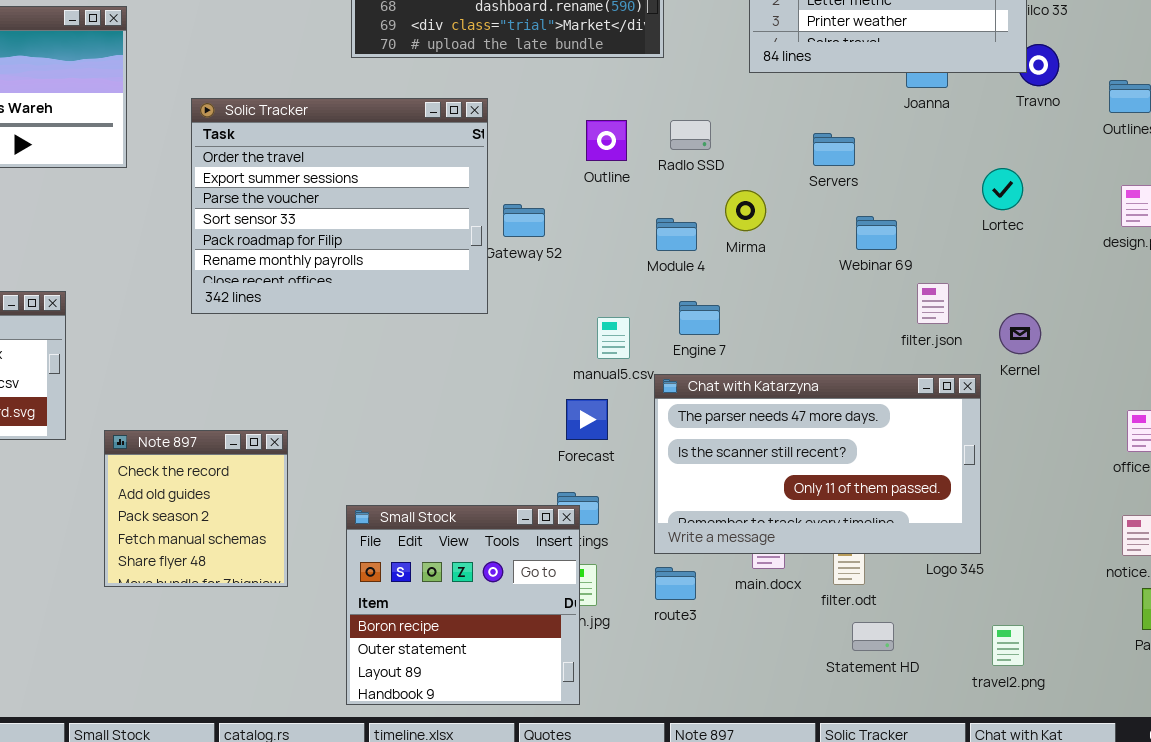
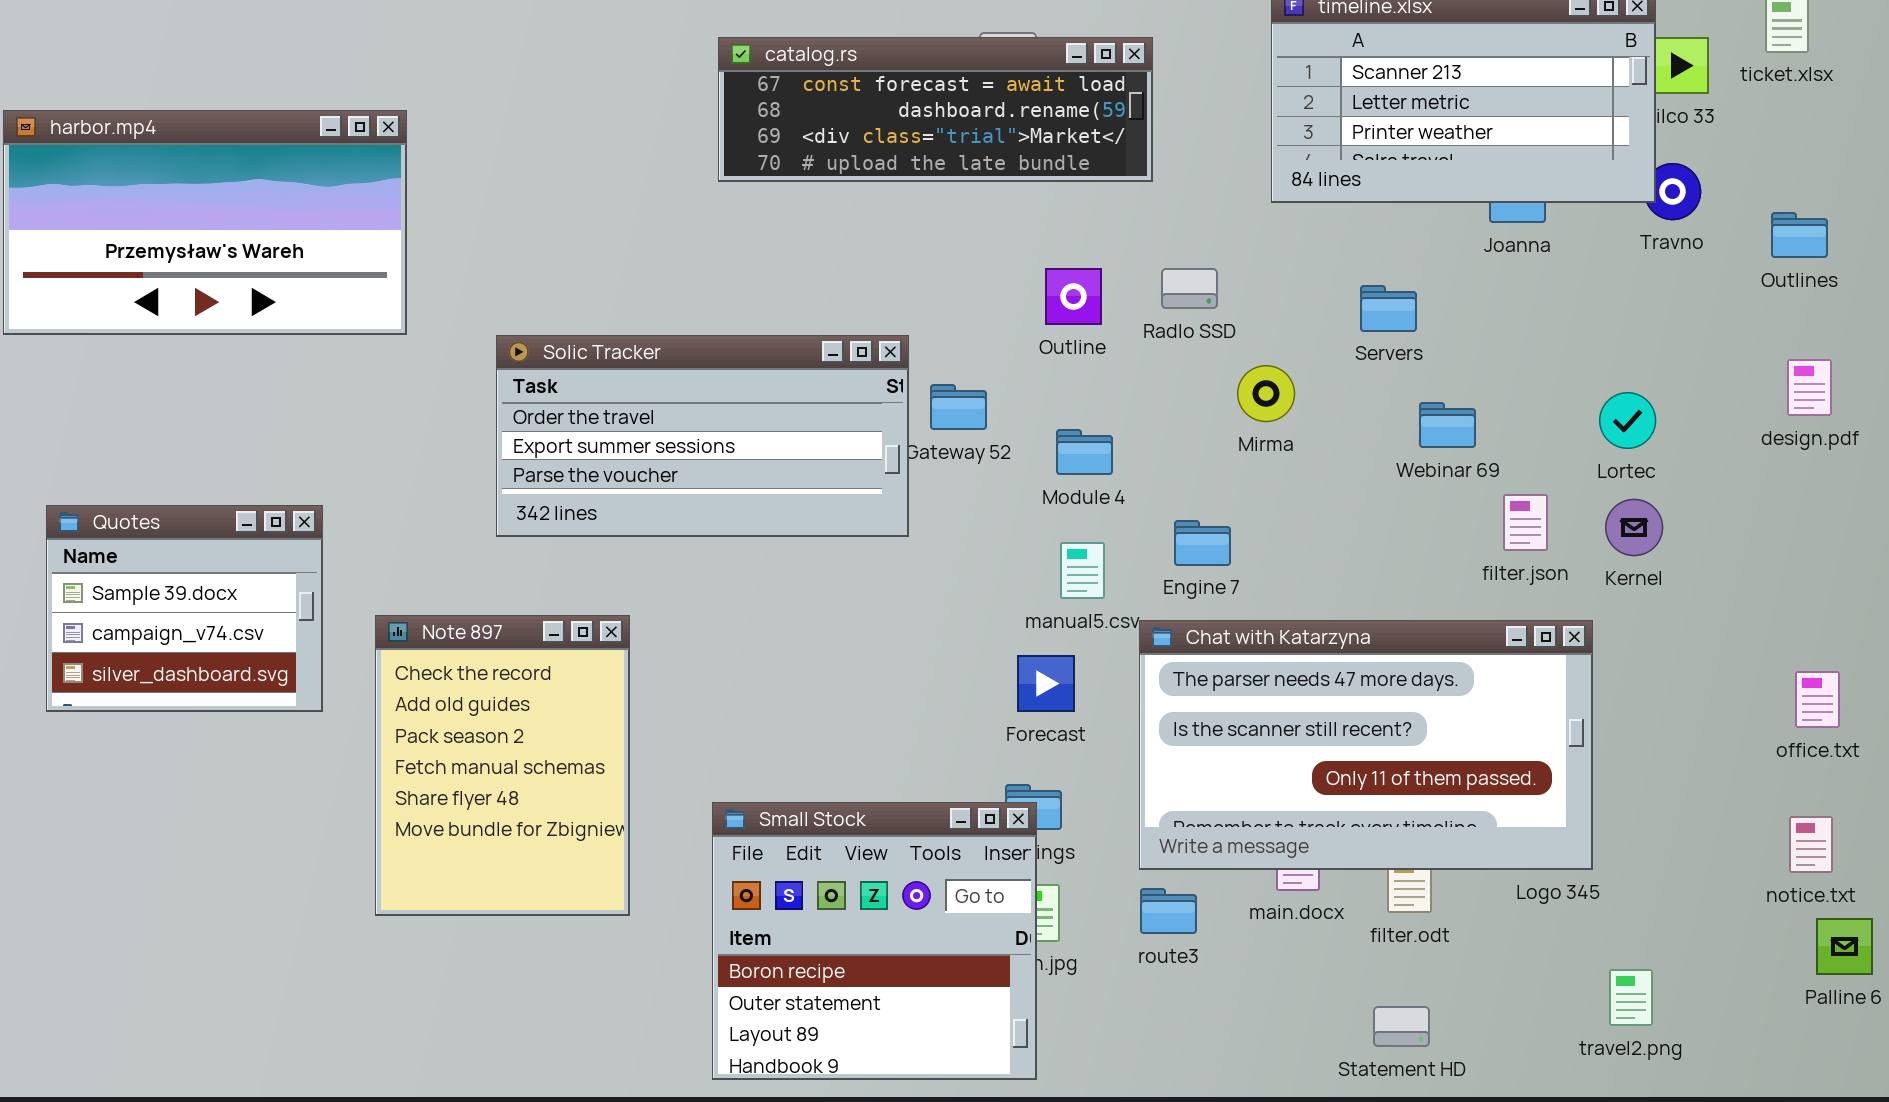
Solic Tracker: [191,98,488,314] -> [496,335,909,537], resized
Lortec: [982,168,1023,210] -> [1599,392,1656,449], moved
Module 4: [656,218,697,251] -> [1056,429,1113,475], moved
Kernel: [999,313,1041,354] -> [1605,499,1663,556], moved
Note 897: [104,430,288,587] -> [375,615,630,916], resized
Statement HD: [852,622,894,651] -> [1373,1006,1430,1047], moved

